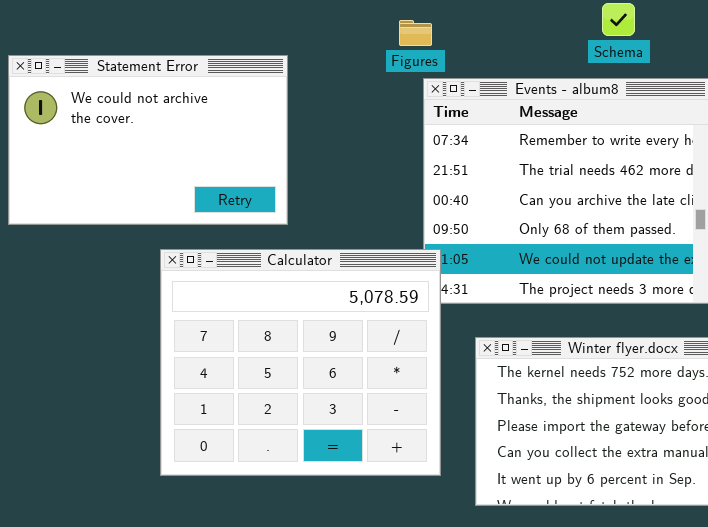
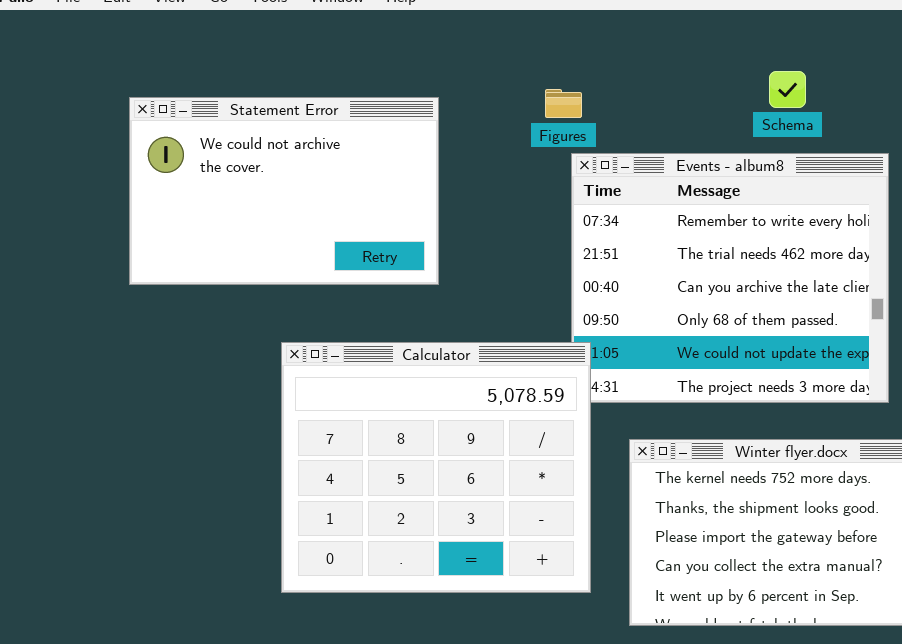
Statement Error: [8,55,288,225] -> [129,97,439,285], moved

